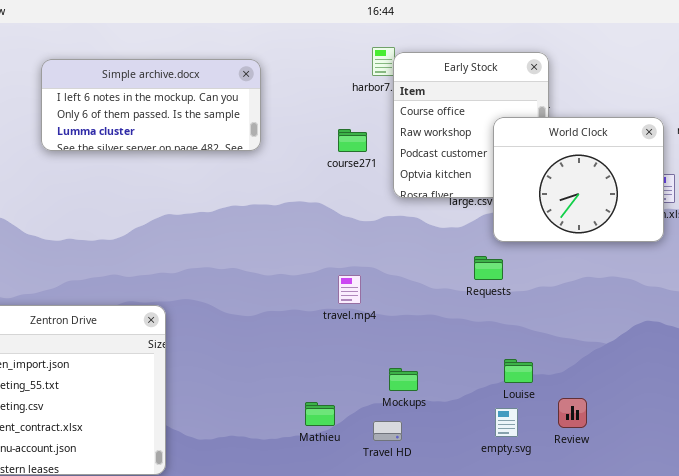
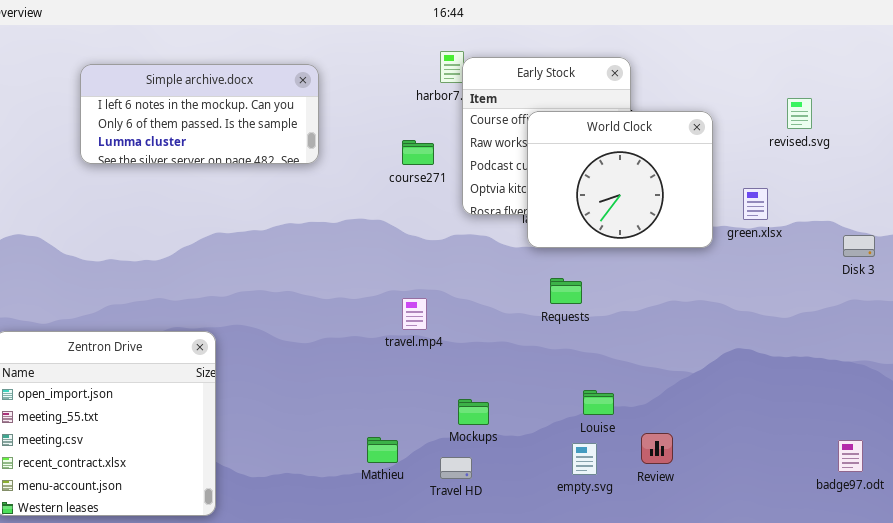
World Clock: [493,117,664,242] -> [527,111,713,248], moved

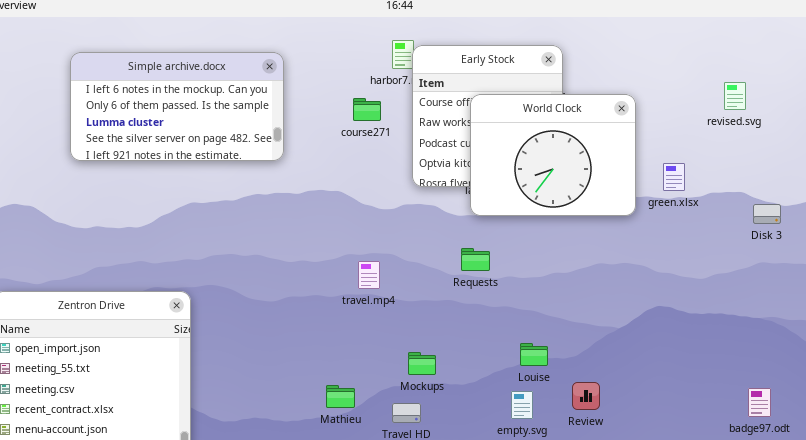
Simple archive.docx: [80,64,319,164] -> [70,52,284,161], resized
revised.svg: [787,98,812,129] -> [724,82,746,110], moved
course271: [402,140,434,165] -> [353,98,381,121], moved
Requests: [550,278,582,304] -> [461,248,490,271], moved

